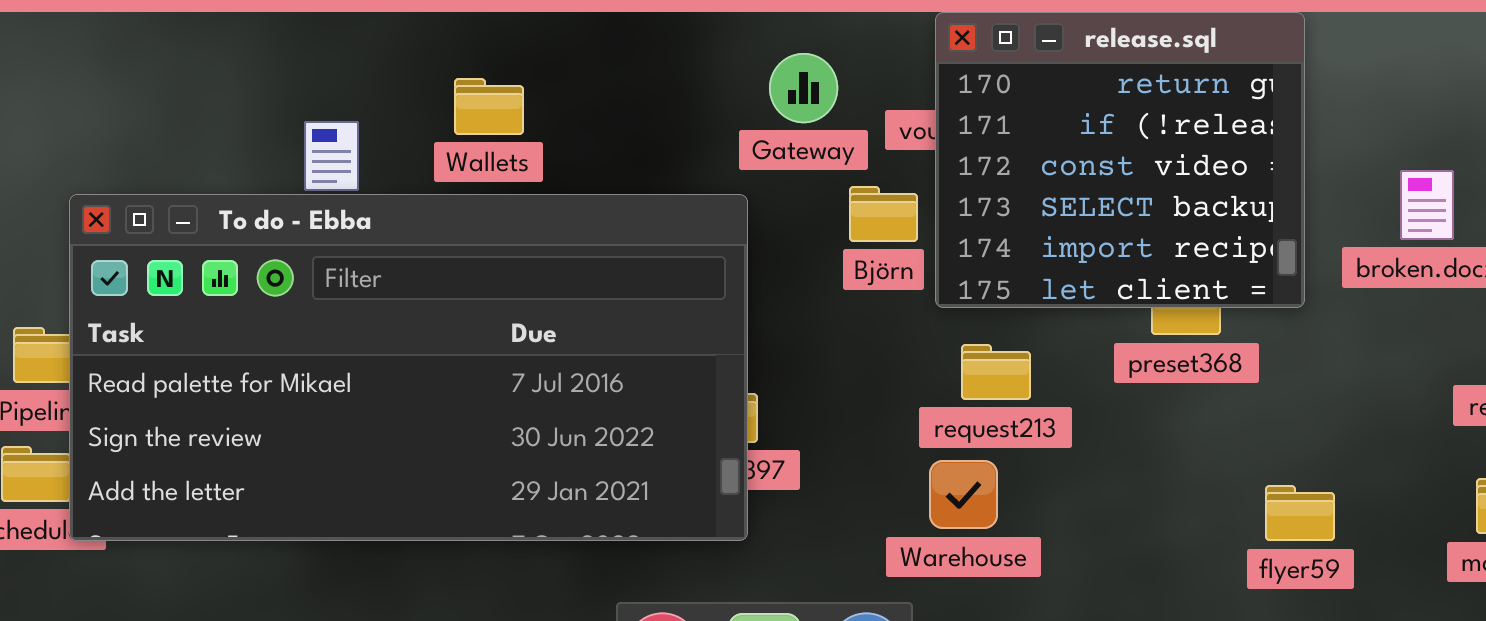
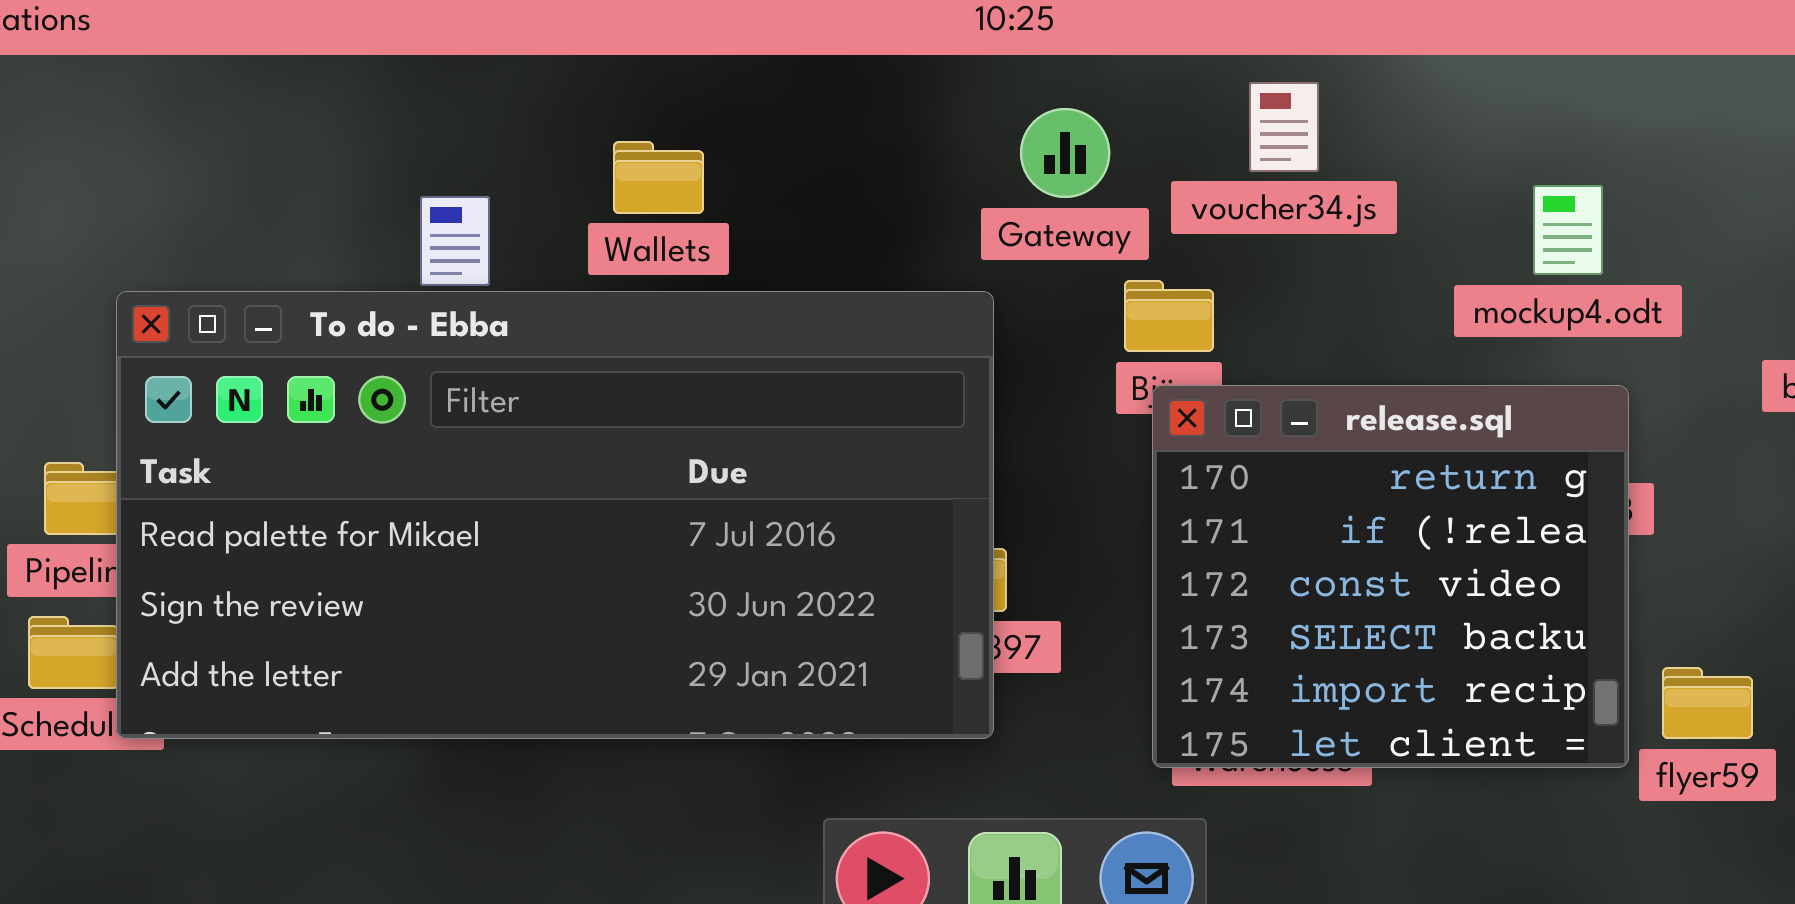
release.sql: [935,12,1305,308] -> [1152,385,1629,768], moved

